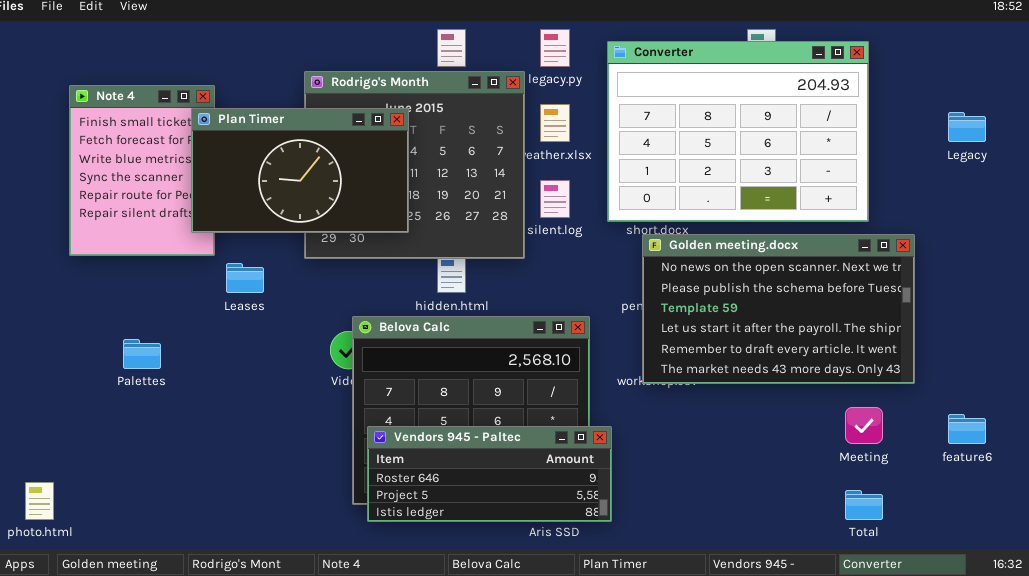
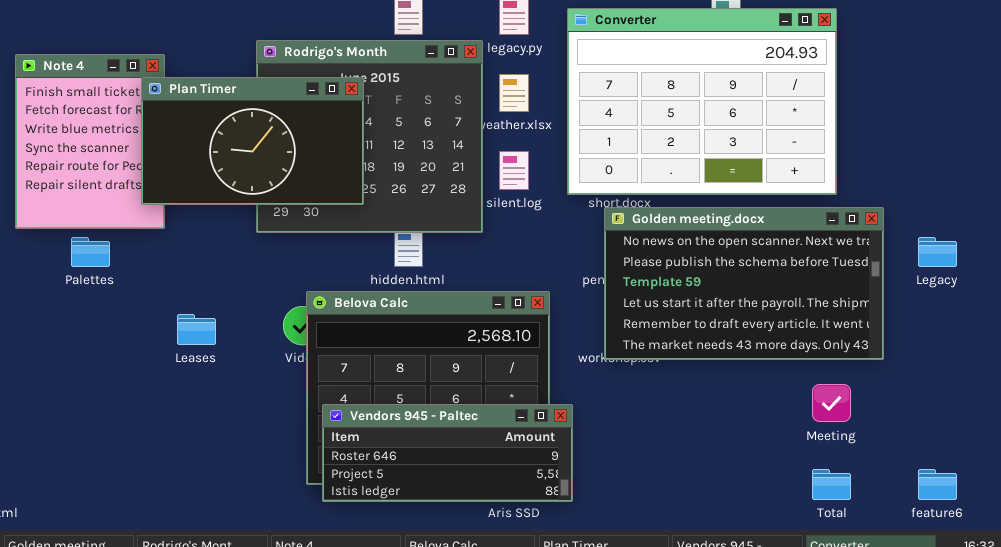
Legacy: [948,112,986,142] -> [918,237,957,267], moved
Leases: [226,263,264,293] -> [177,314,216,345], moved
Palettes: [123,339,161,369] -> [71,237,110,267], moved
feature6: [948,414,986,444] -> [918,469,957,500], moved

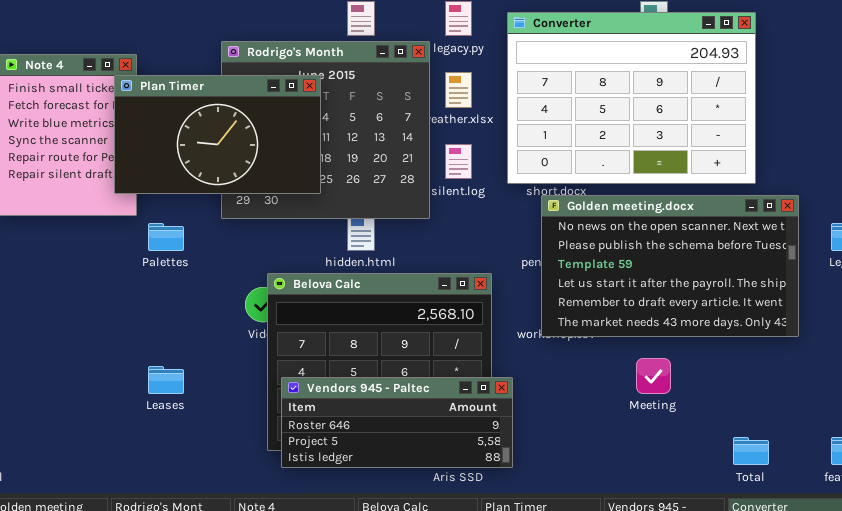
Palettes: [71,237,110,267] -> [148,223,184,251], moved
Leases: [177,314,216,345] -> [148,366,184,394], moved
Meeting: [812,384,851,422] -> [636,358,671,394], moved

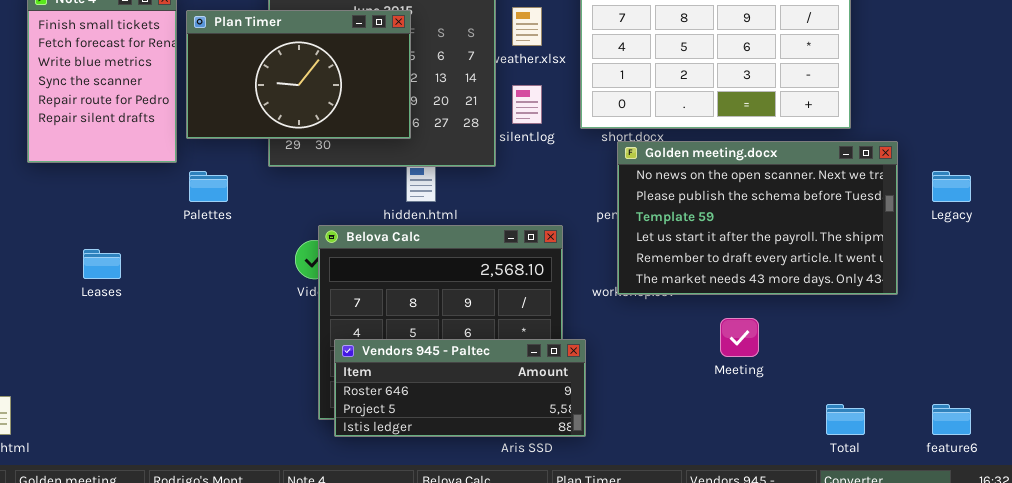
Plan Timer: [114,75,321,194] -> [186,10,411,139], moved
Leases: [148,366,184,394] -> [83,249,121,279], moved

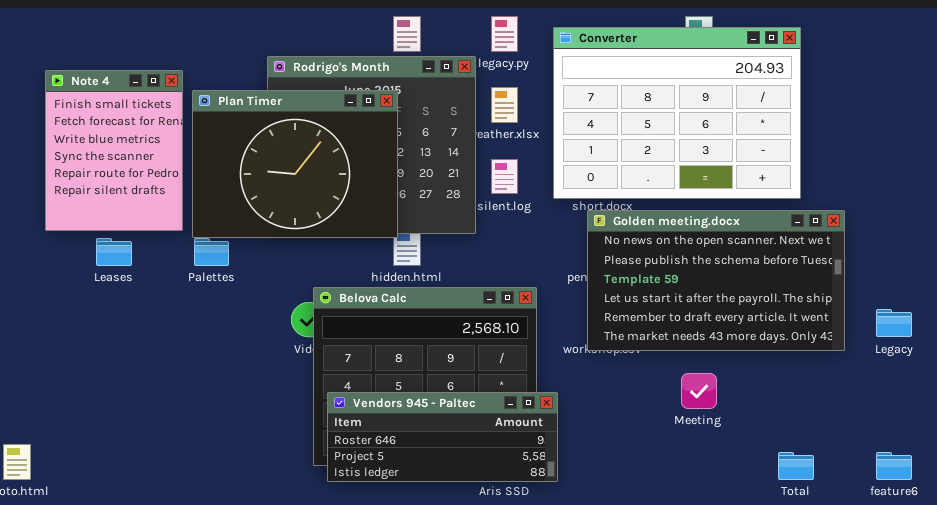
Plan Timer: [186,10,411,139] -> [192,90,398,238], resized
Legacy: [932,171,971,202] -> [876,309,912,337], moved
Leases: [83,249,121,279] -> [96,238,132,266], moved

